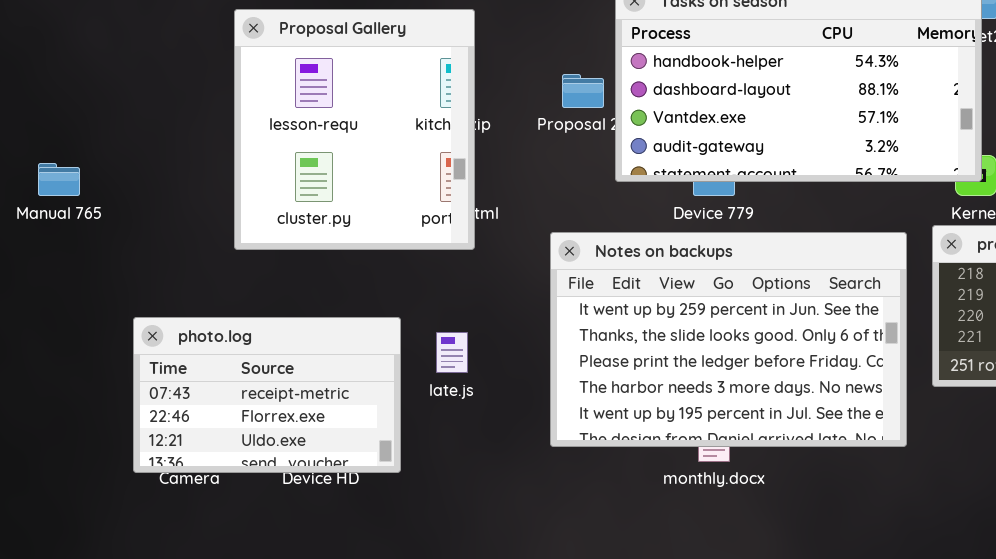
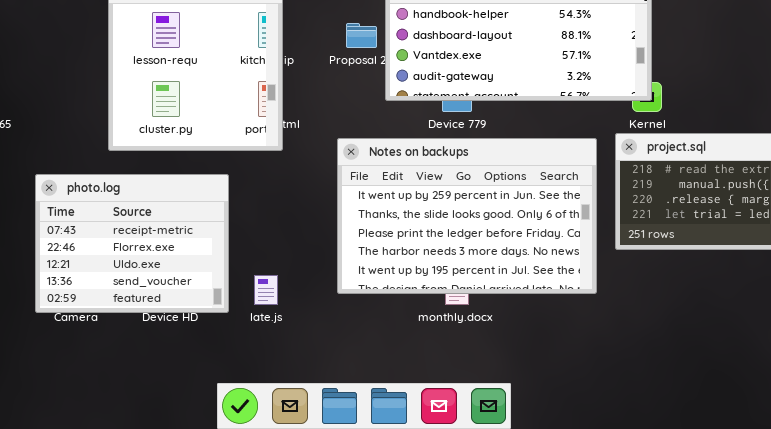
photo.log: [133,317,401,473] -> [35,174,229,313], resized
late.js: [436,332,468,373] -> [254,275,278,305], moved

